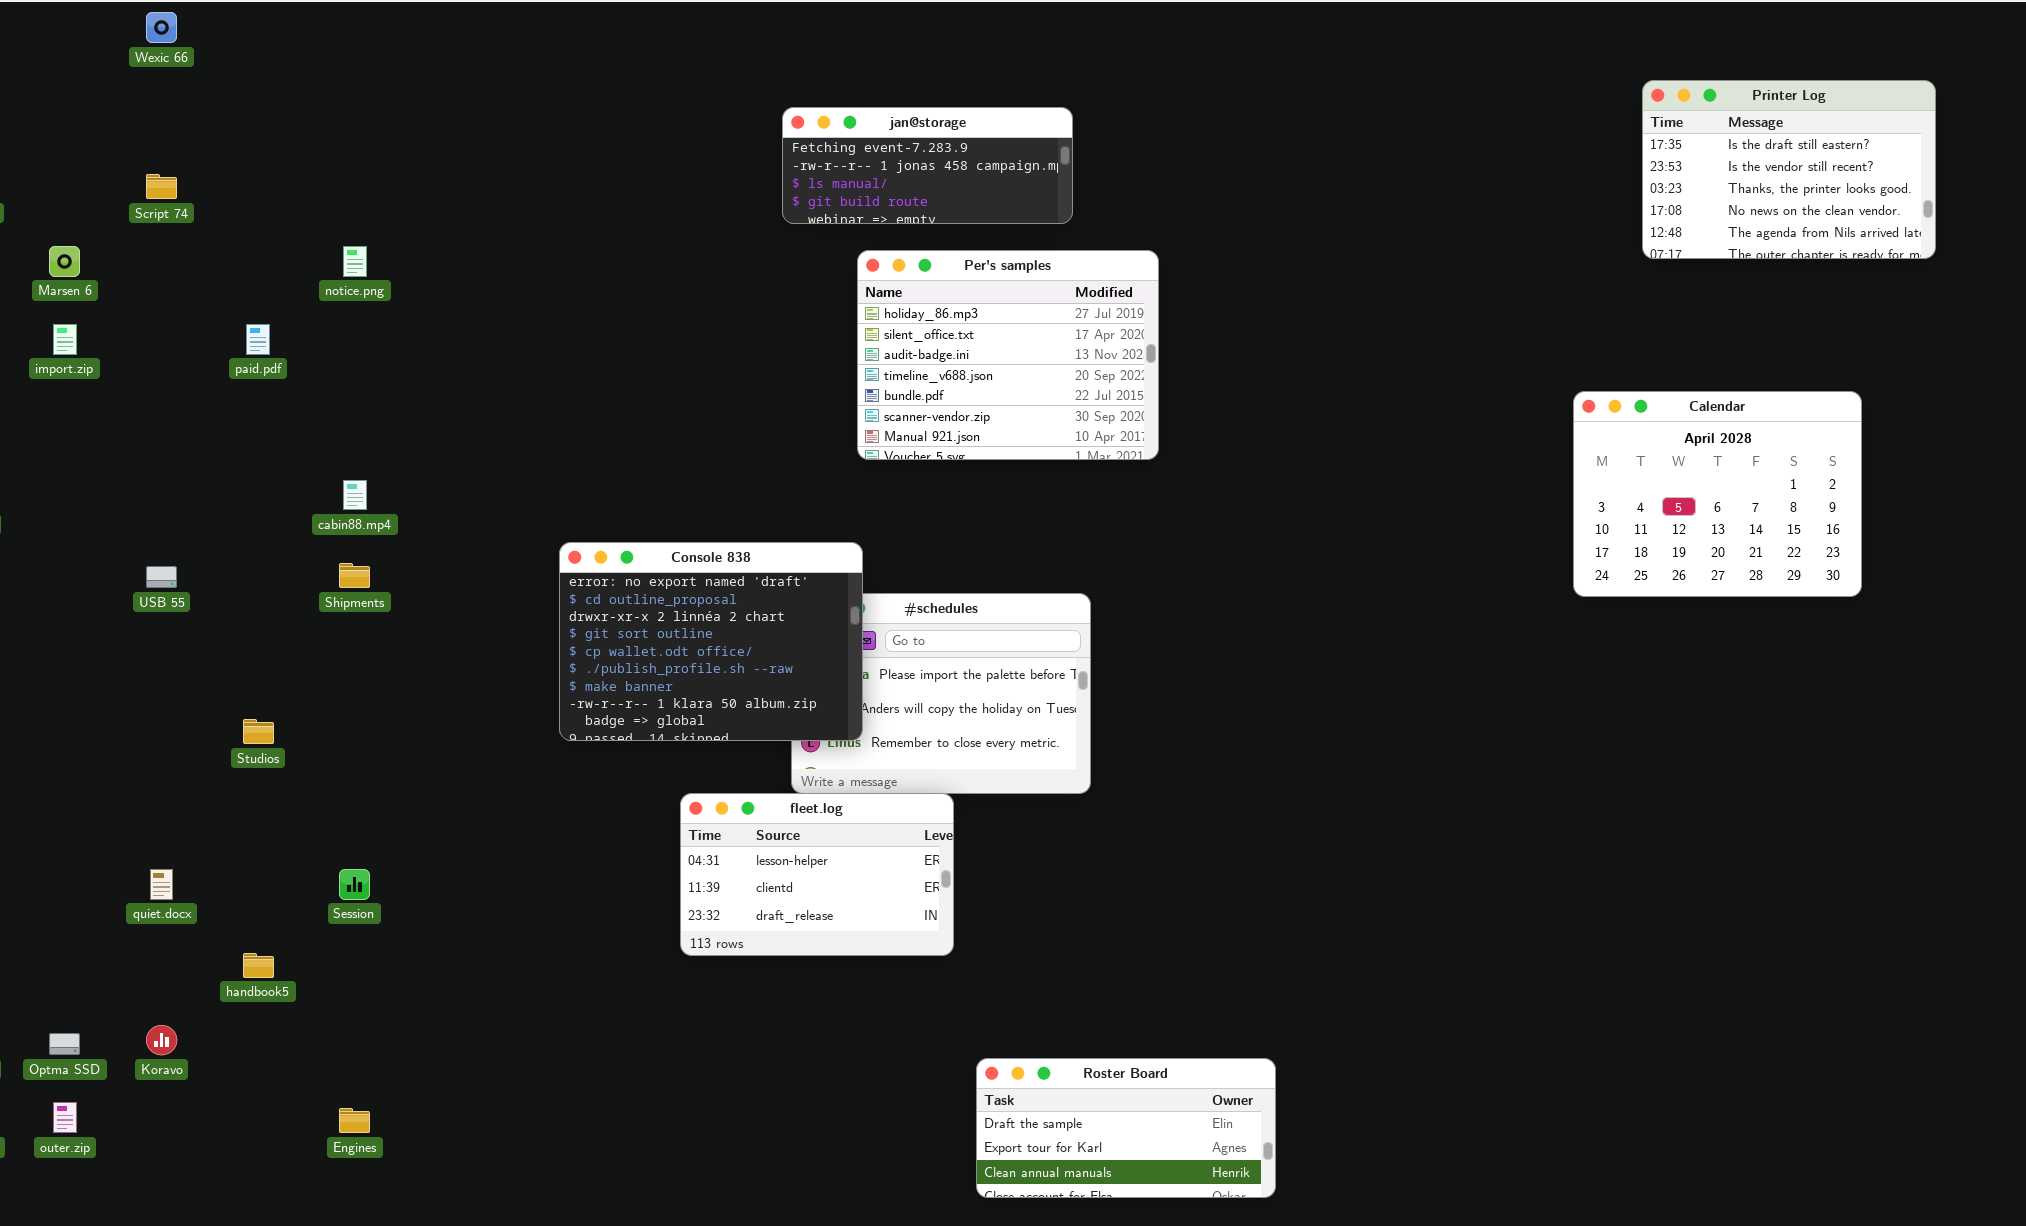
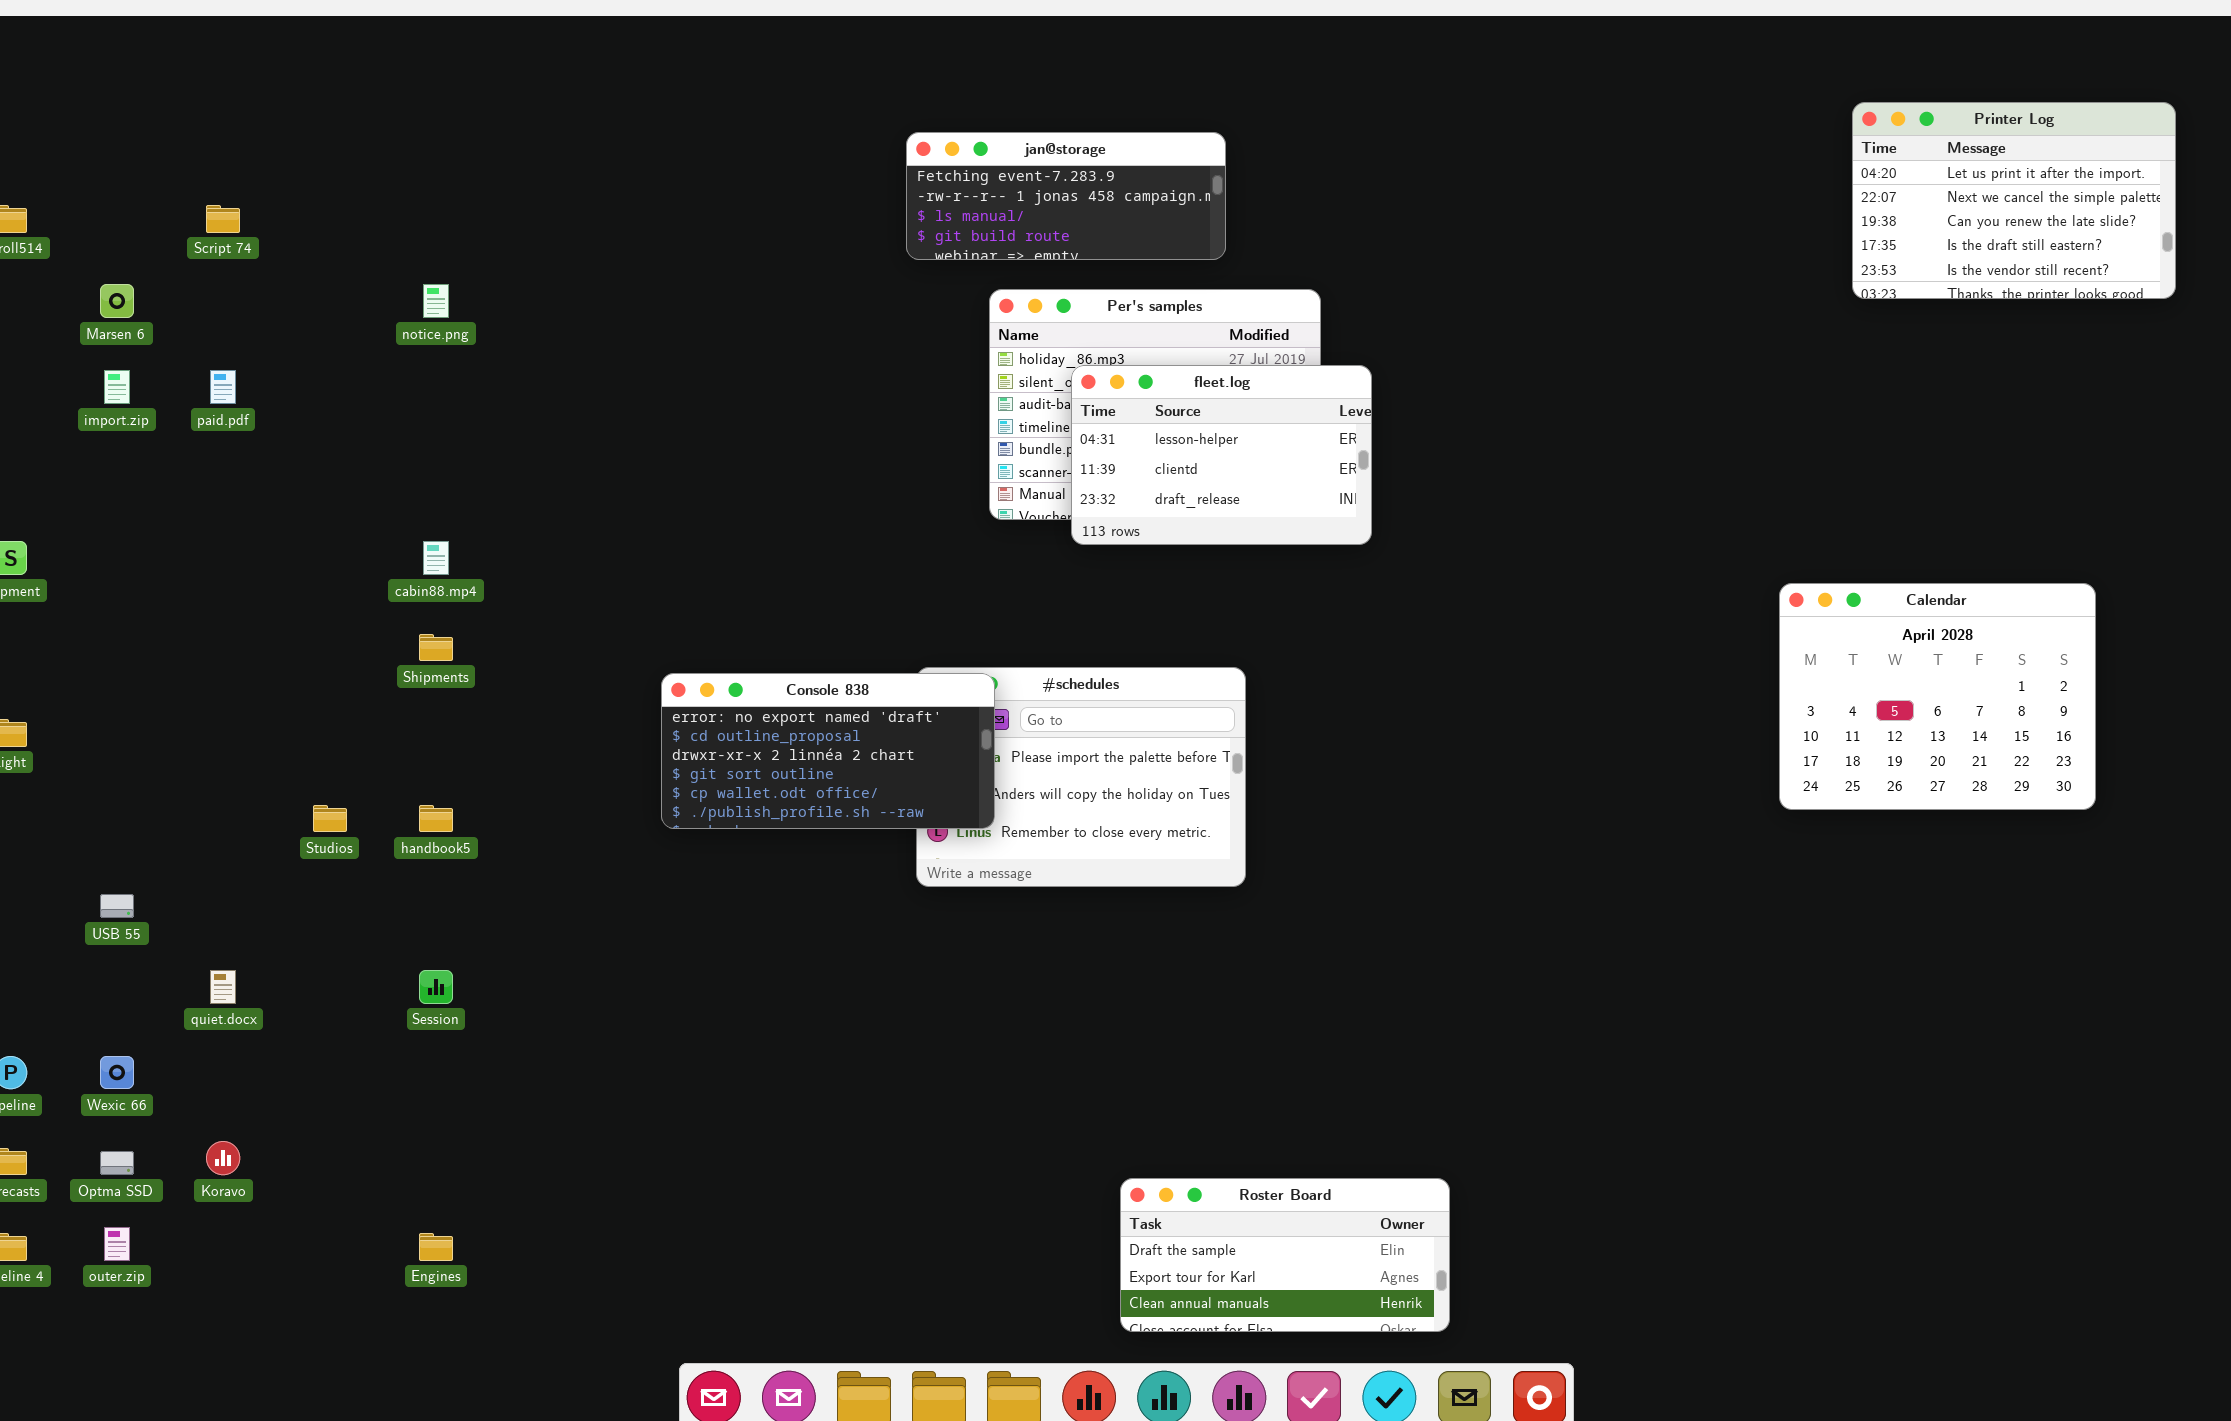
Wexic 66: [146,12,177,43] -> [100,1056,134,1089], moved
Printer Log: [1642,80,1936,259] -> [1852,102,2176,299], scrolled up 3 rows
paid.pdf: [246,324,270,355] -> [210,370,236,404], moved
Calendar: [1573,391,1862,597] -> [1779,583,2096,810], moved
Console 838: [559,542,863,741] -> [661,673,995,829], resized
USB 55: [146,566,177,588] -> [100,894,134,918], moved
fleet.log: [680,793,954,956] -> [1071,365,1372,545], moved
handbook5: [243,953,274,978] -> [419,805,453,832], moved

